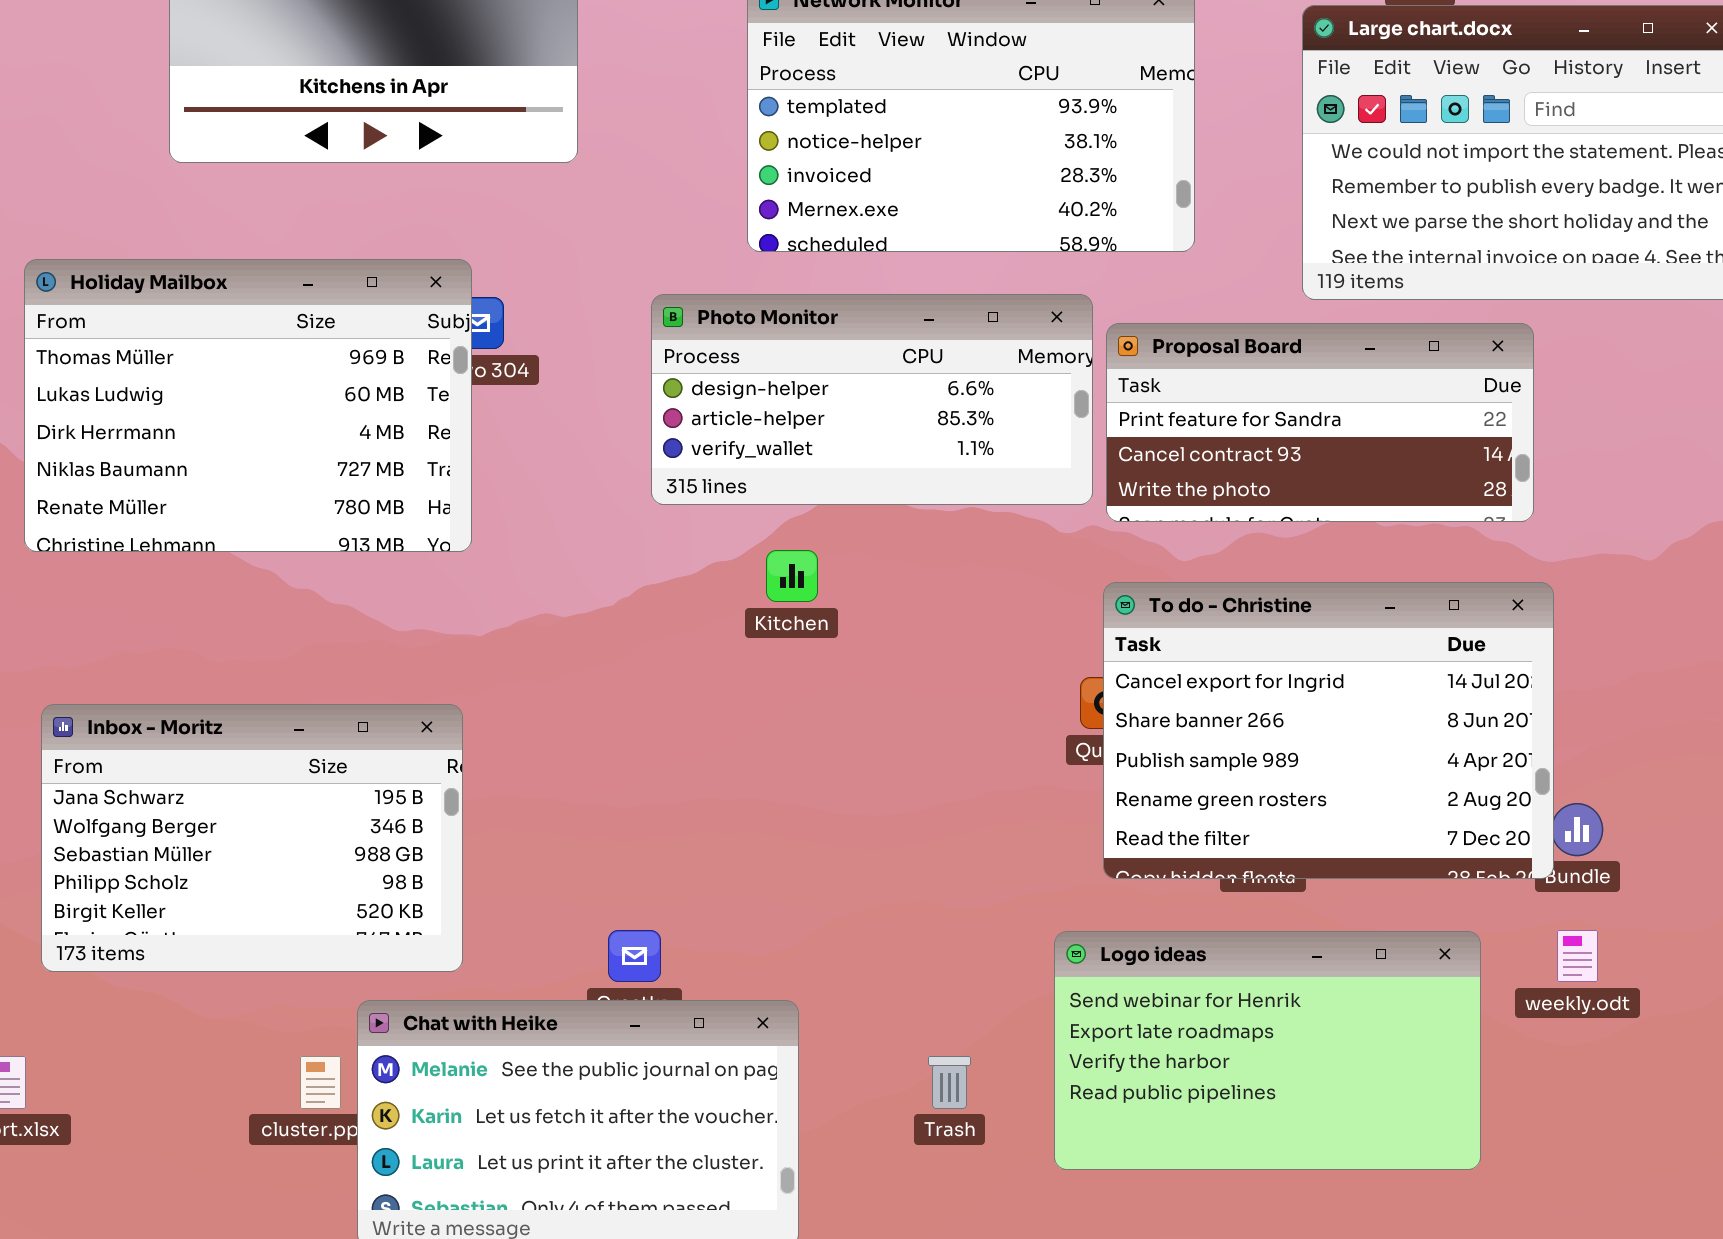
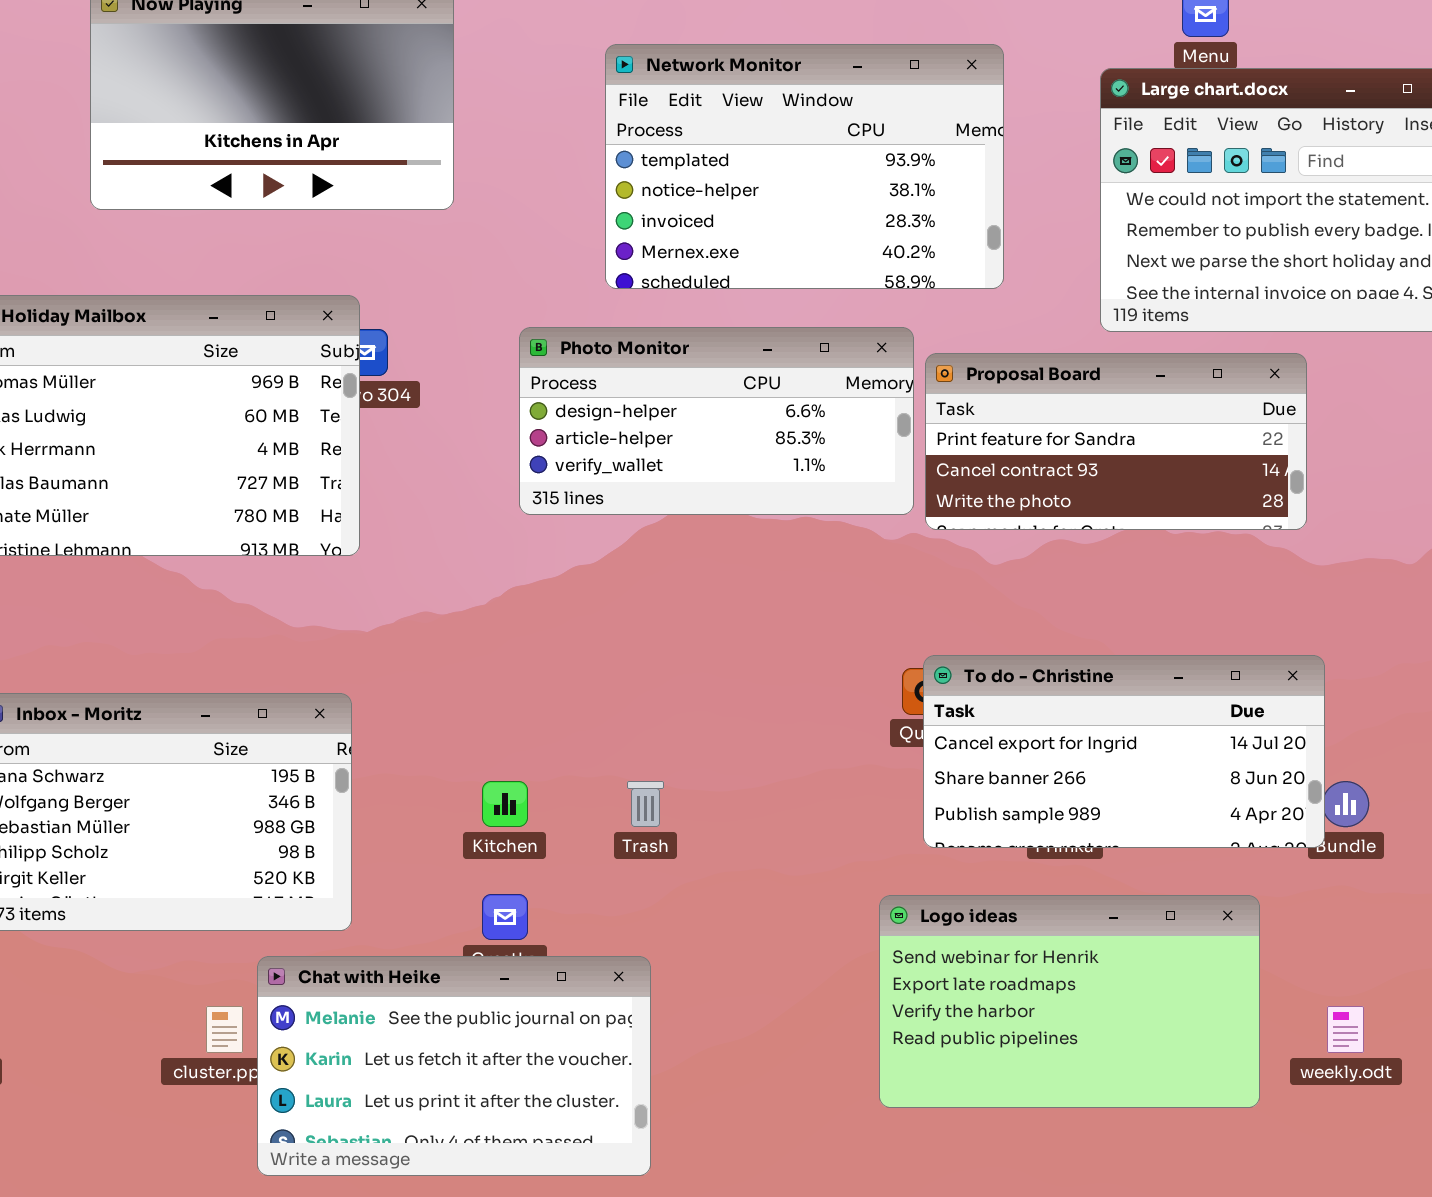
Kitchen: [766,550,818,602] -> [482,781,528,827], moved
To do - Christine: [1103,582,1554,879] -> [923,655,1325,848], resized
weekly.odt: [1557,930,1598,982] -> [1327,1006,1364,1053], moved
Trash: [928,1056,971,1109] -> [627,781,664,827], moved

